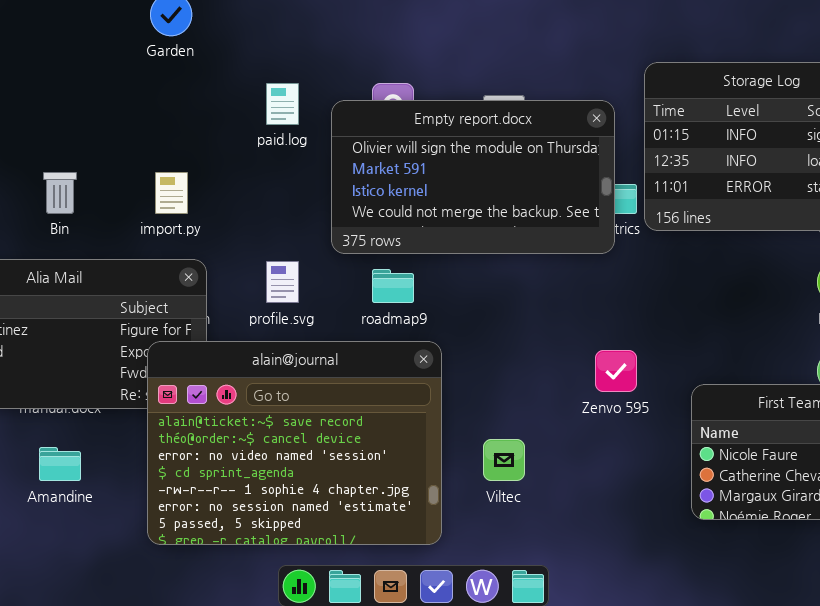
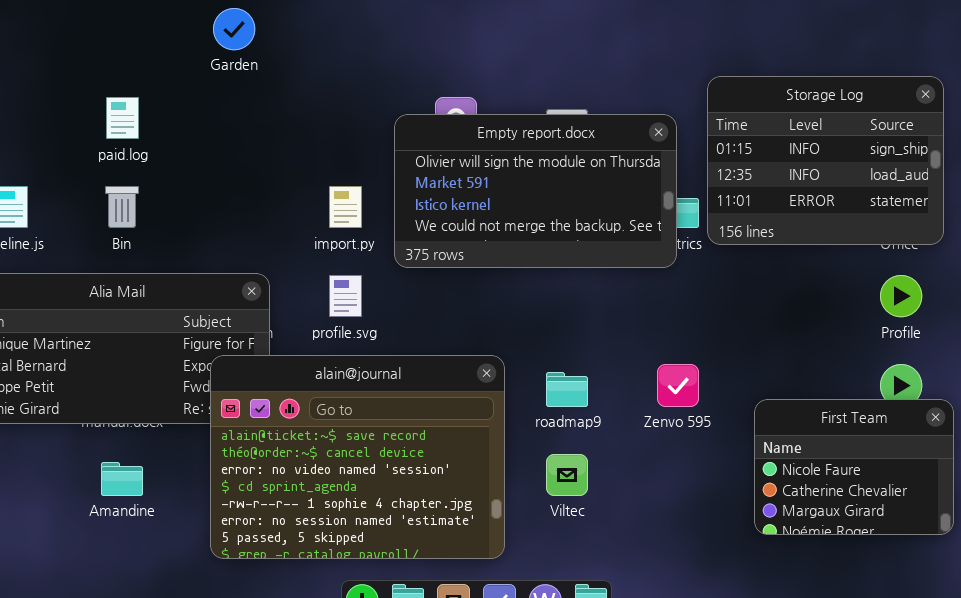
paid.log: [266,83,299,125] -> [106,97,139,139], moved
import.py: [155,172,188,214] -> [329,186,362,228], moved
roadmap9: [372,269,414,303] -> [546,372,588,407], moved

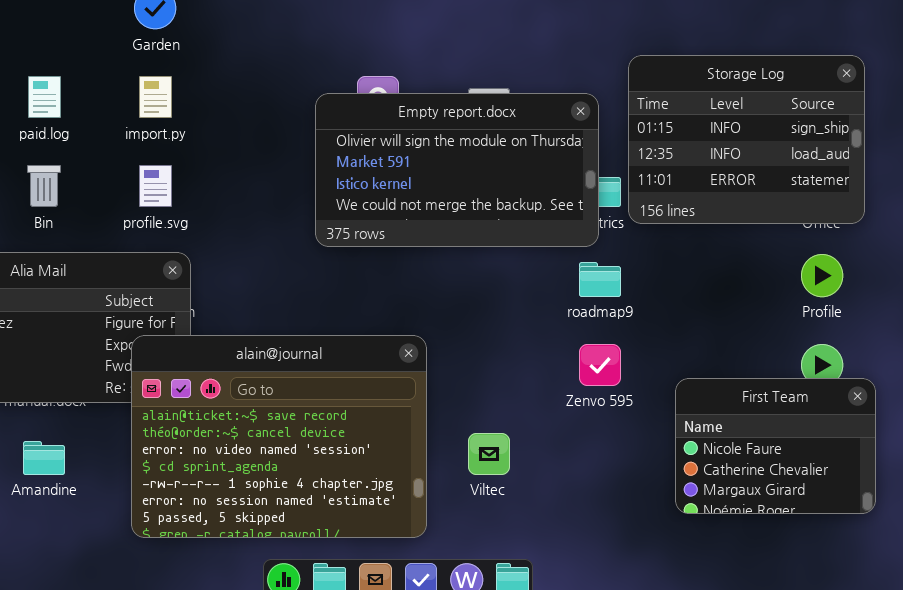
import.py: [329,186,362,228] -> [139,76,172,118], moved
profile.svg: [329,275,362,317] -> [139,165,172,207], moved
roadmap9: [546,372,588,407] -> [579,262,621,297], moved

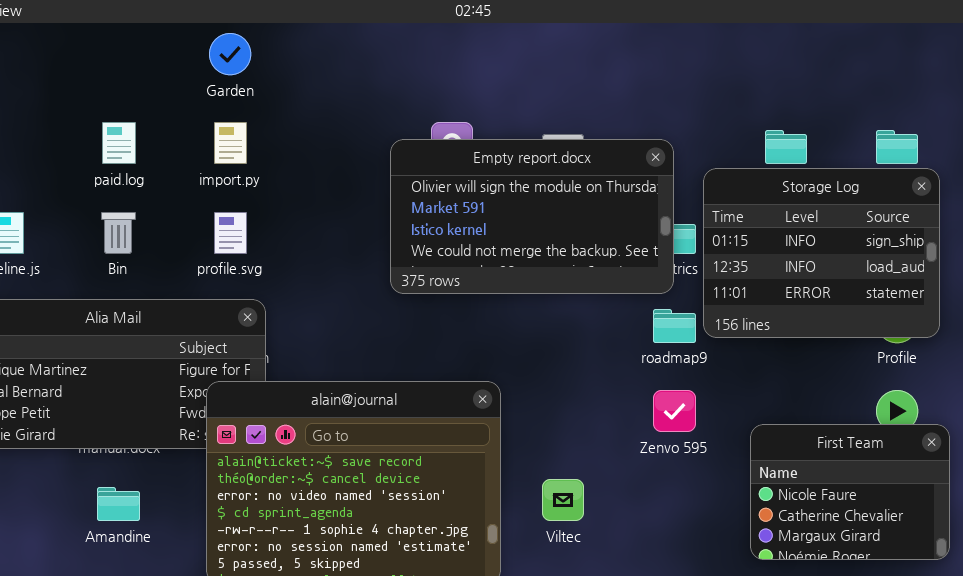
Storage Log: [628,55,865,224] -> [703,168,940,338], moved

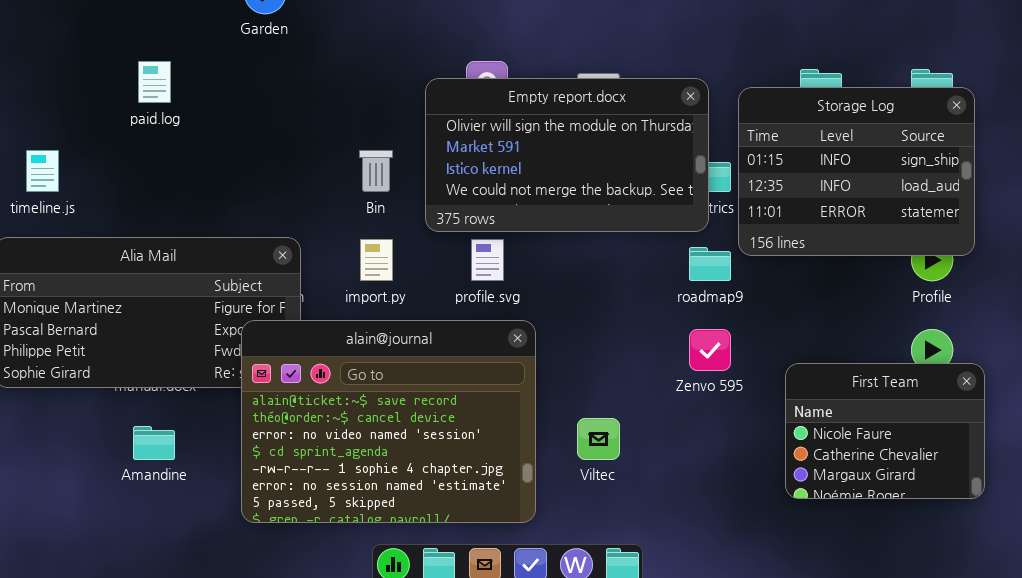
import.py: [214,122,247,164] -> [360,239,393,281], moved
Storage Log: [703,168,940,338] -> [738,87,975,256], moved
Bin: [101,212,136,254] -> [359,150,393,192], moved
profile.svg: [214,212,247,254] -> [471,239,504,281], moved

